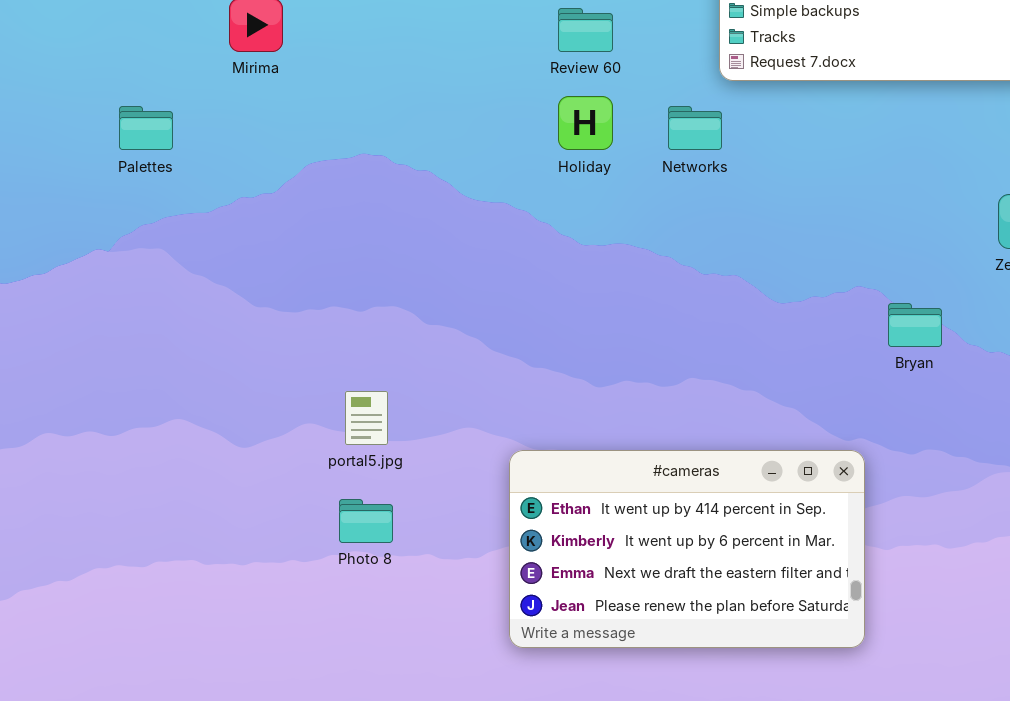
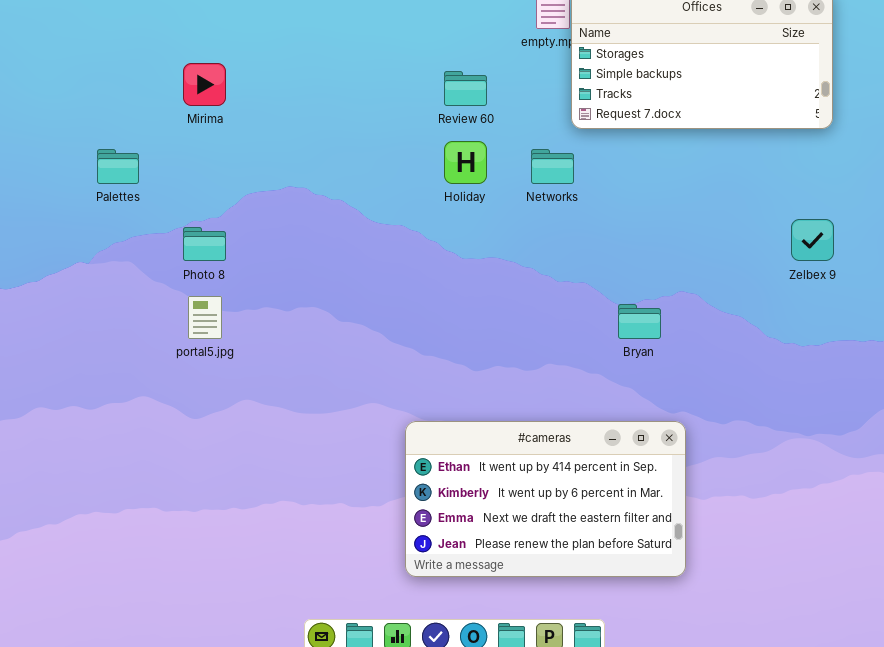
Bryan: [888,303,942,347] -> [618,304,661,339], moved
portal5.jpg: [345,391,388,445] -> [188,296,222,339], moved
Photo 8: [339,499,393,543] -> [183,227,226,261], moved

